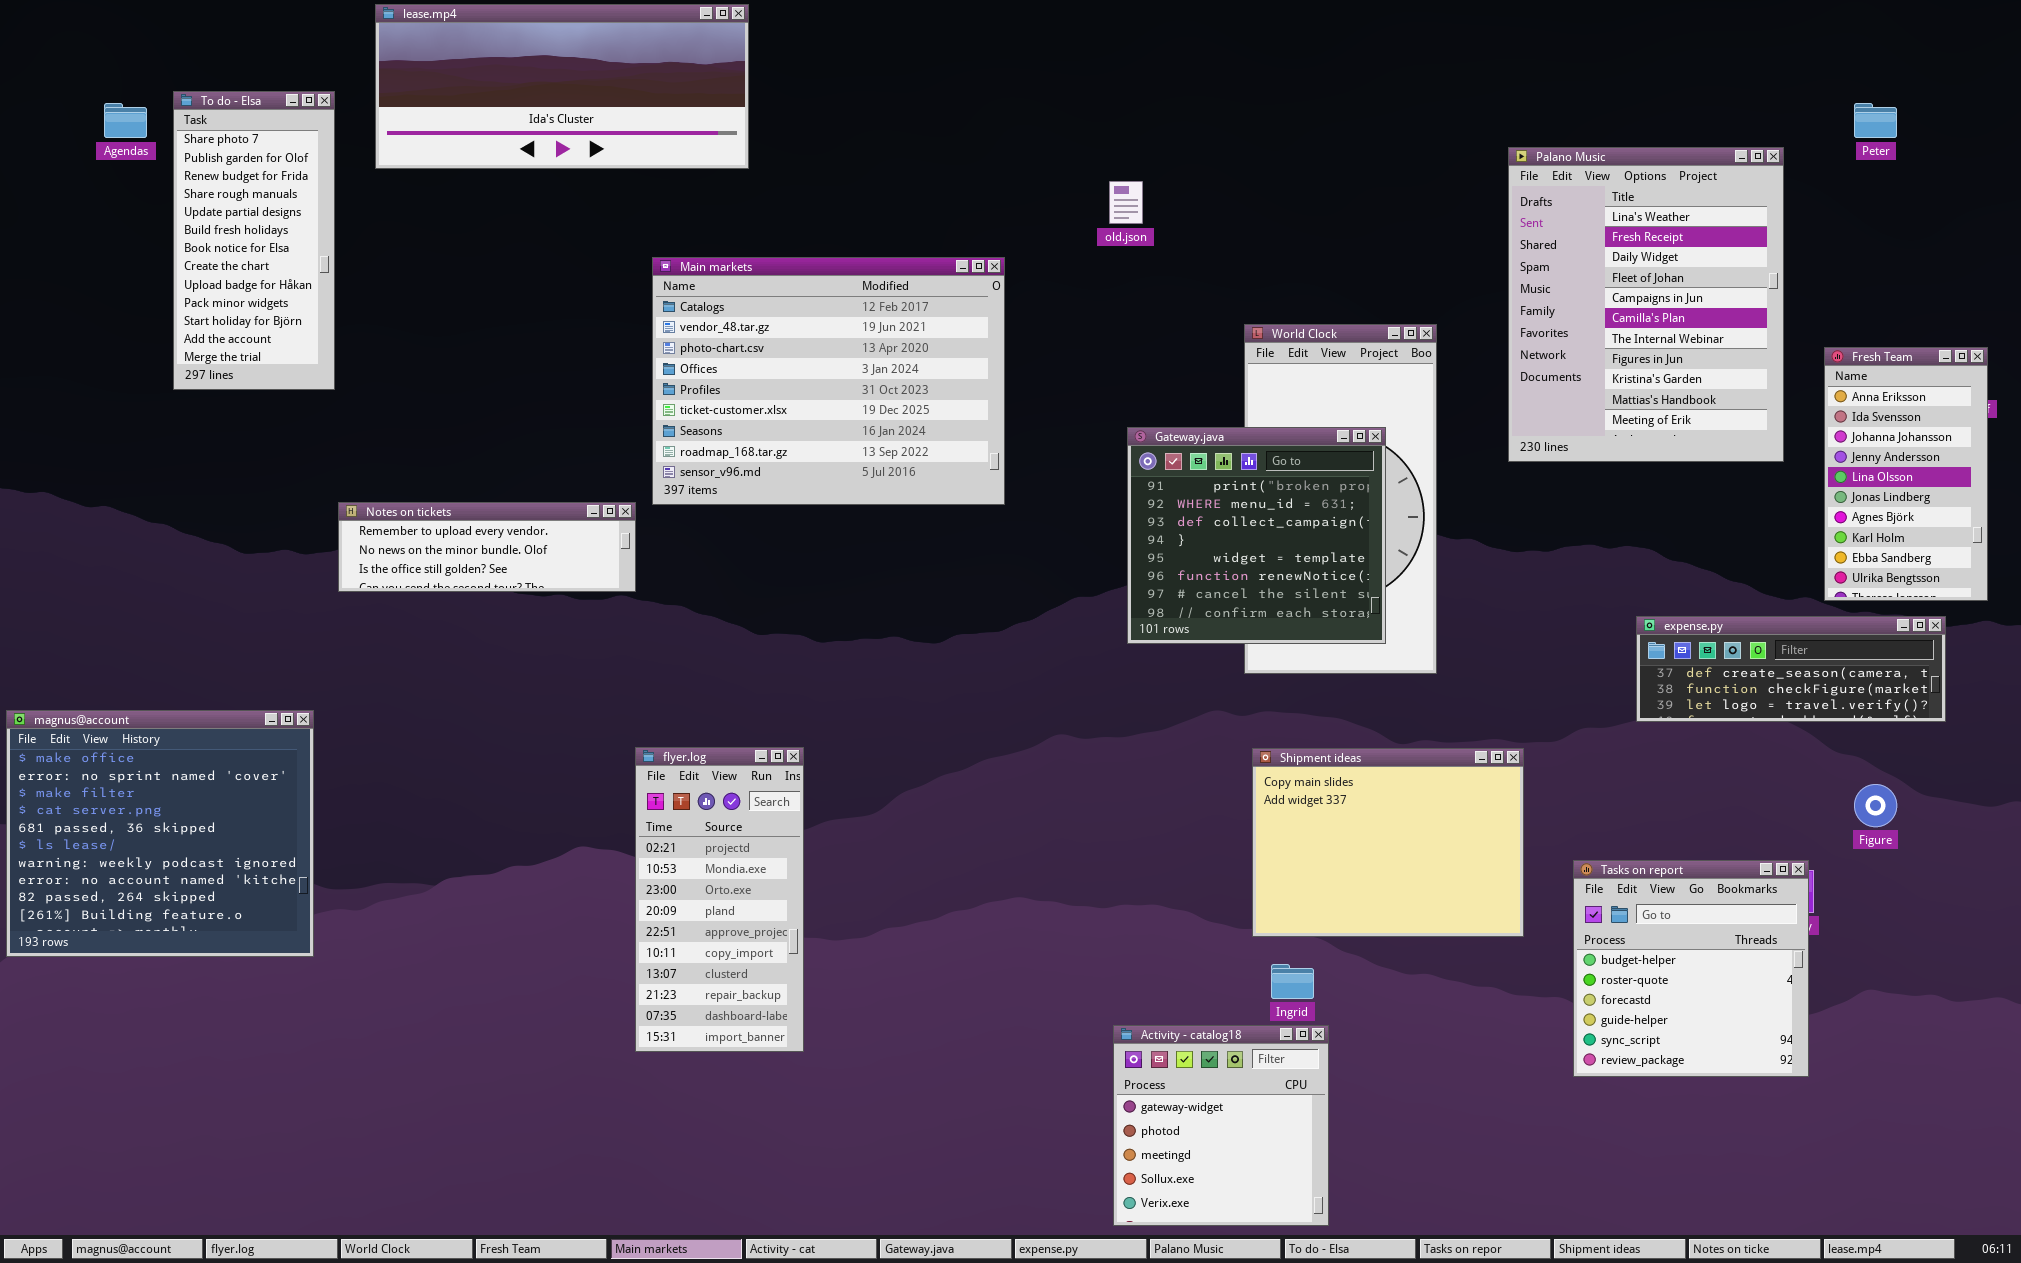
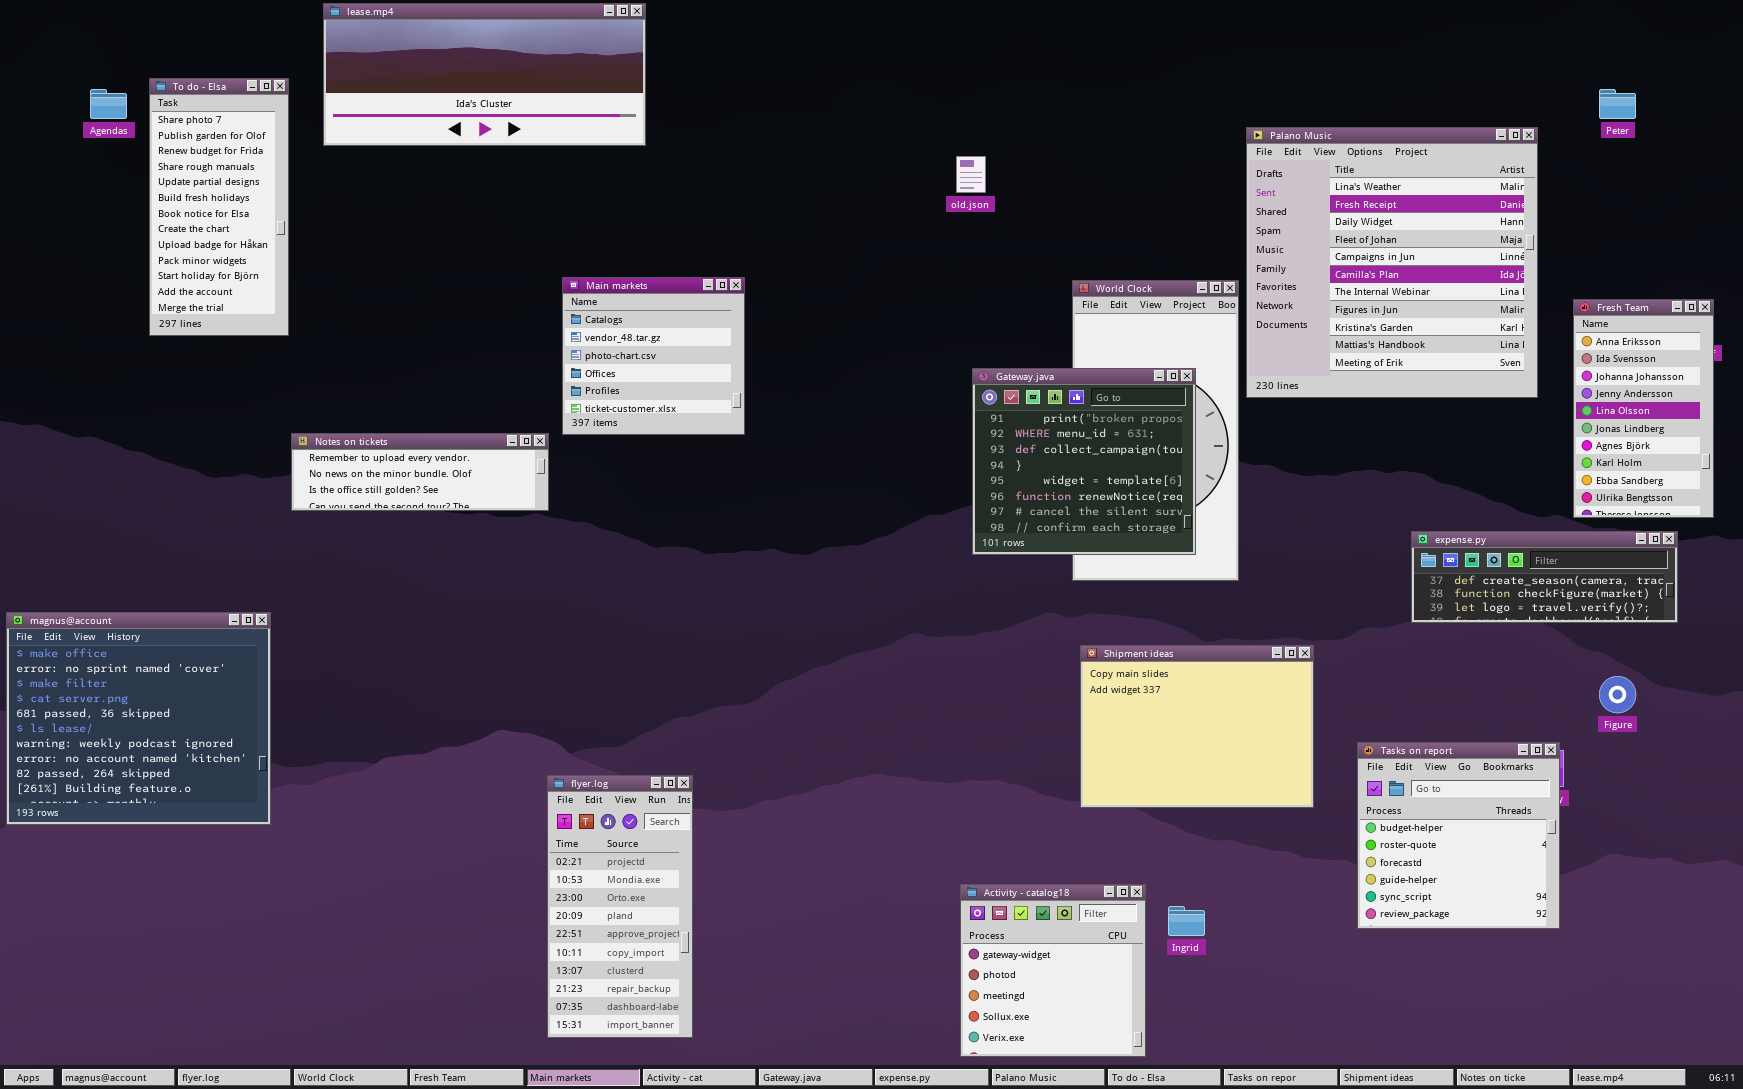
Palano Music: [1508,147,1784,462] -> [1246,127,1538,398], resized
Main markets: [652,257,1005,505] -> [562,277,745,435], resized
flyer.log: [635,747,804,1052] -> [547,775,693,1038], moved
Ingrid: [1271,964,1314,999] -> [1168,906,1205,936], moved

